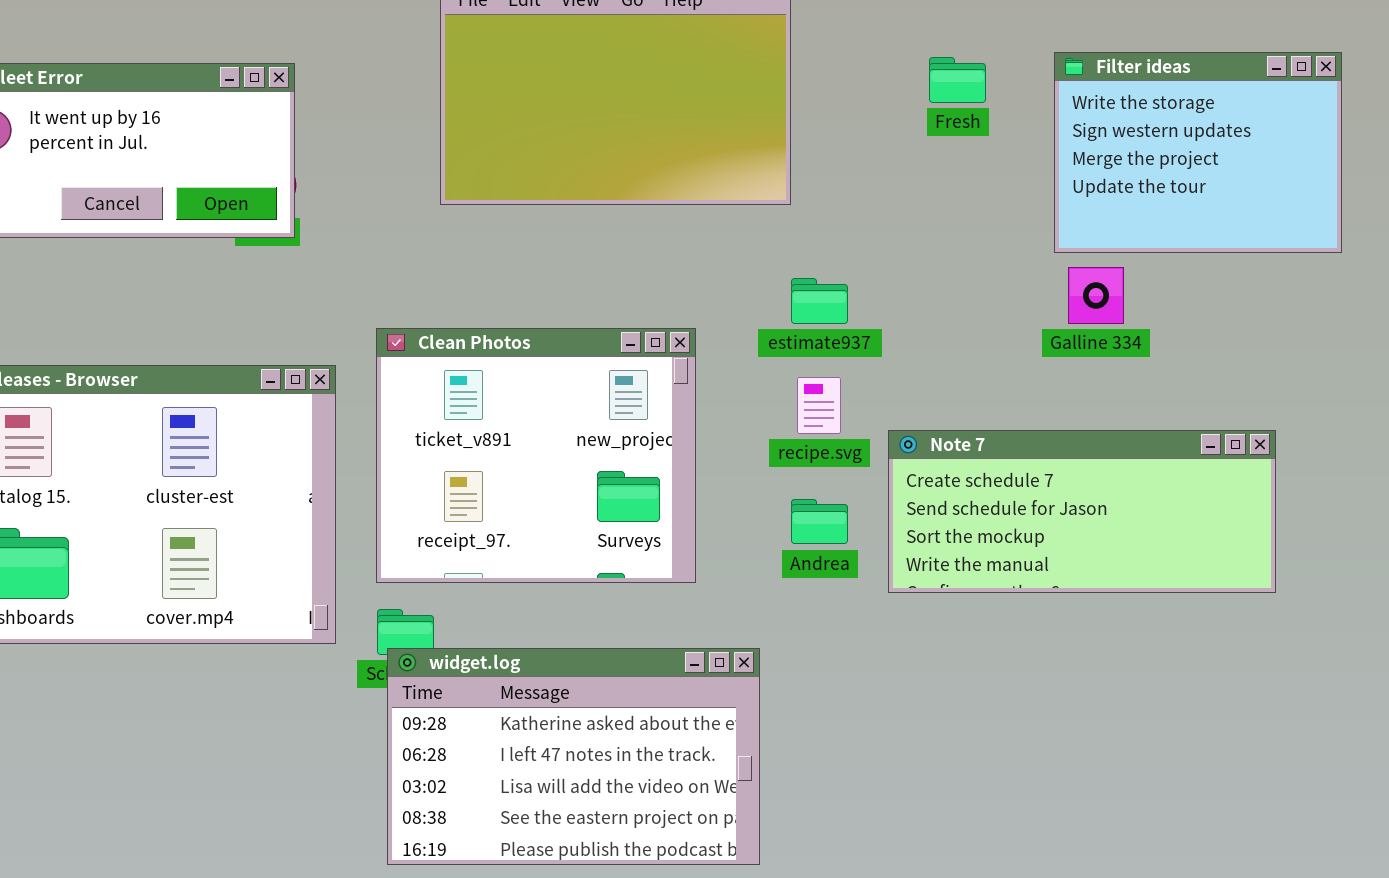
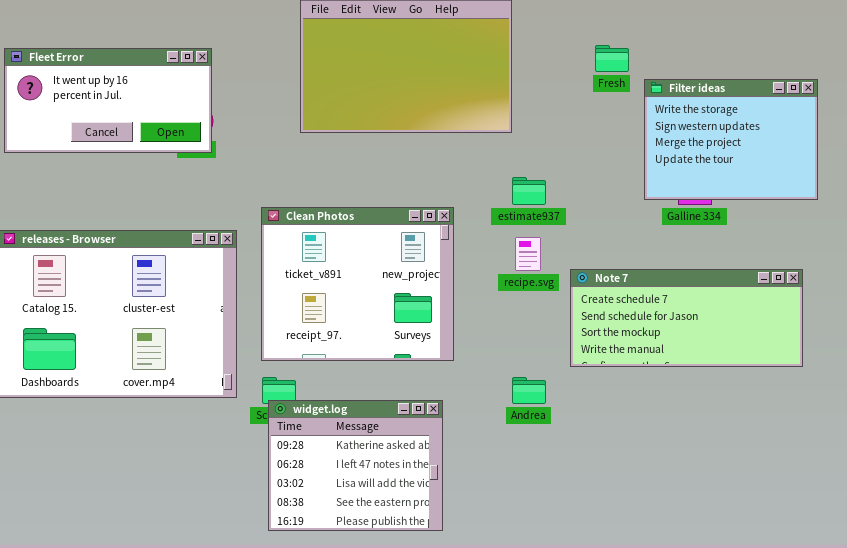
Filter ideas: [1054,52,1342,253] -> [644,79,818,200], moved
Andrea: [791,499,848,544] -> [512,377,546,404], moved
widget.log: [387,648,760,865] -> [268,400,443,531], resized

